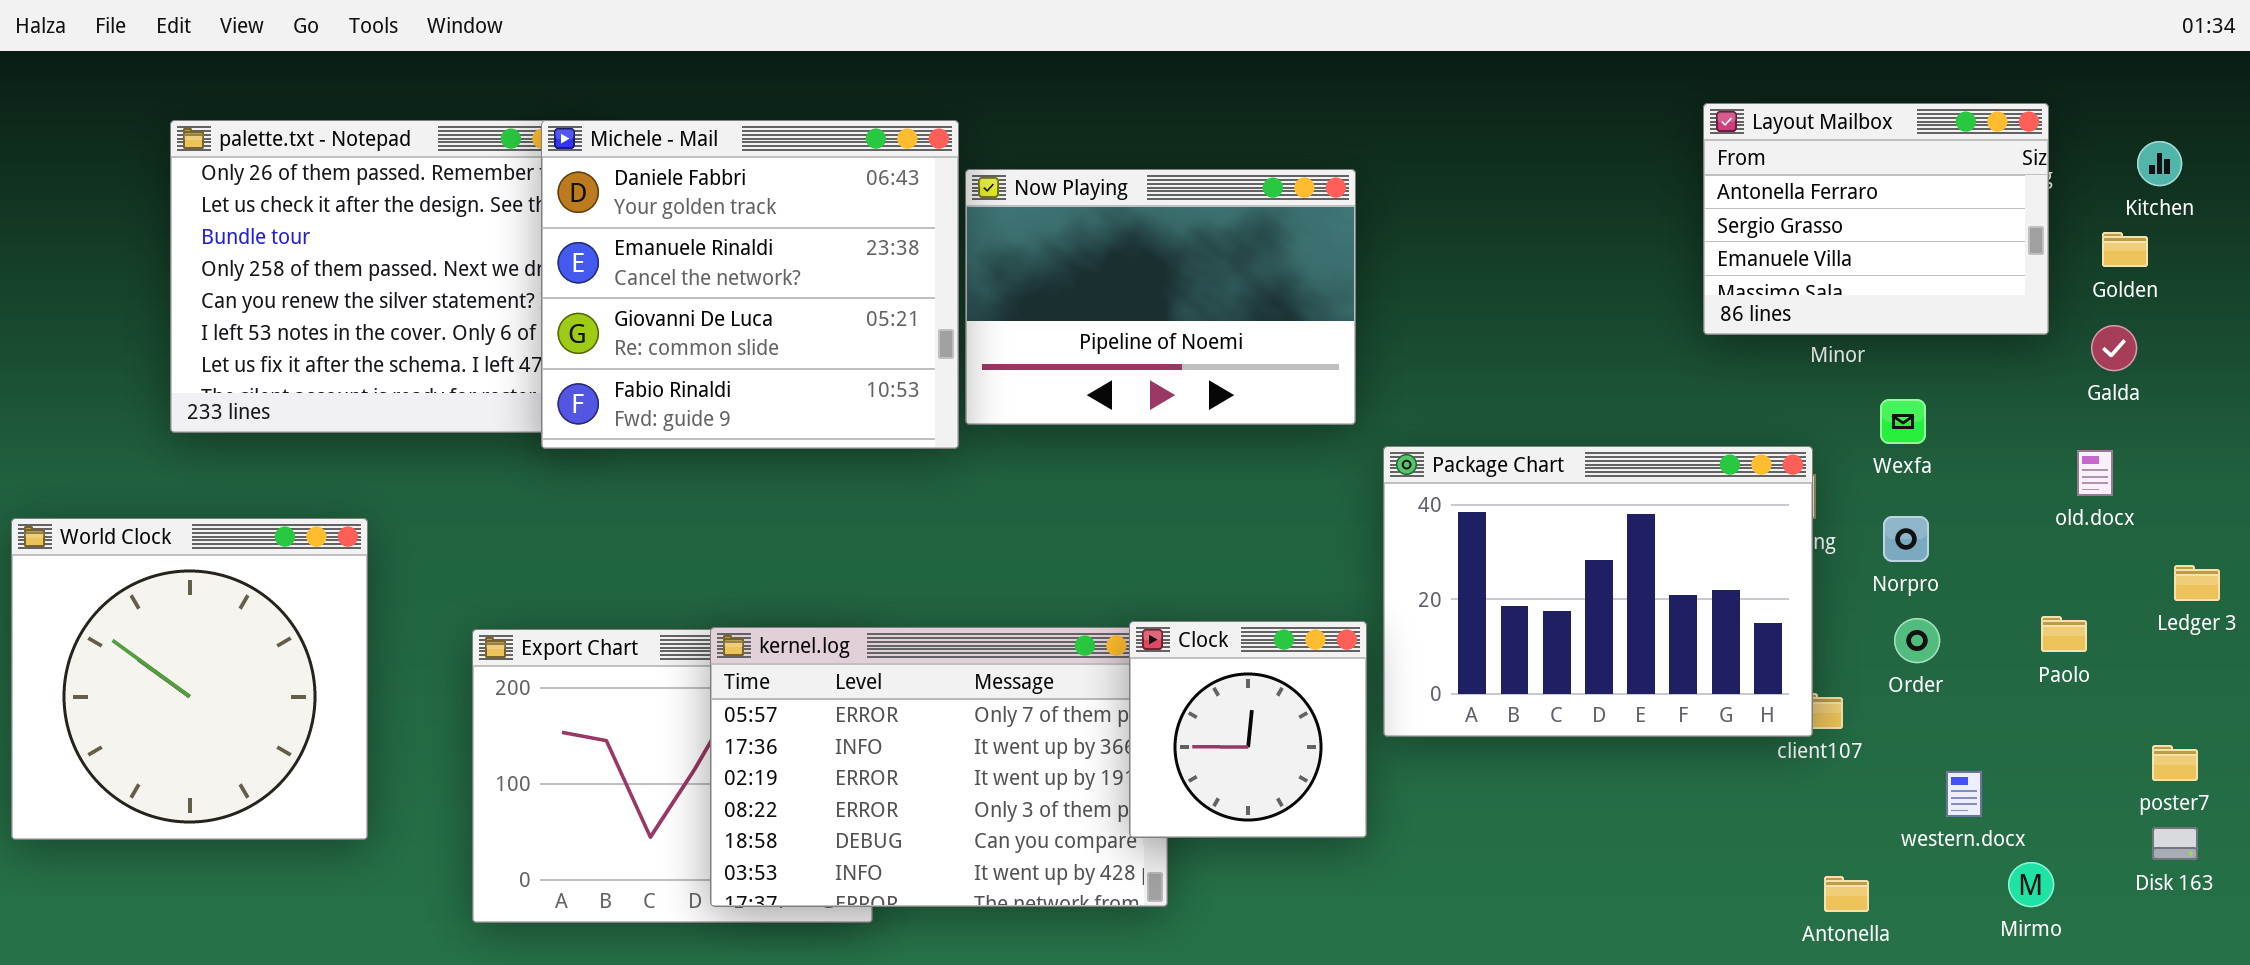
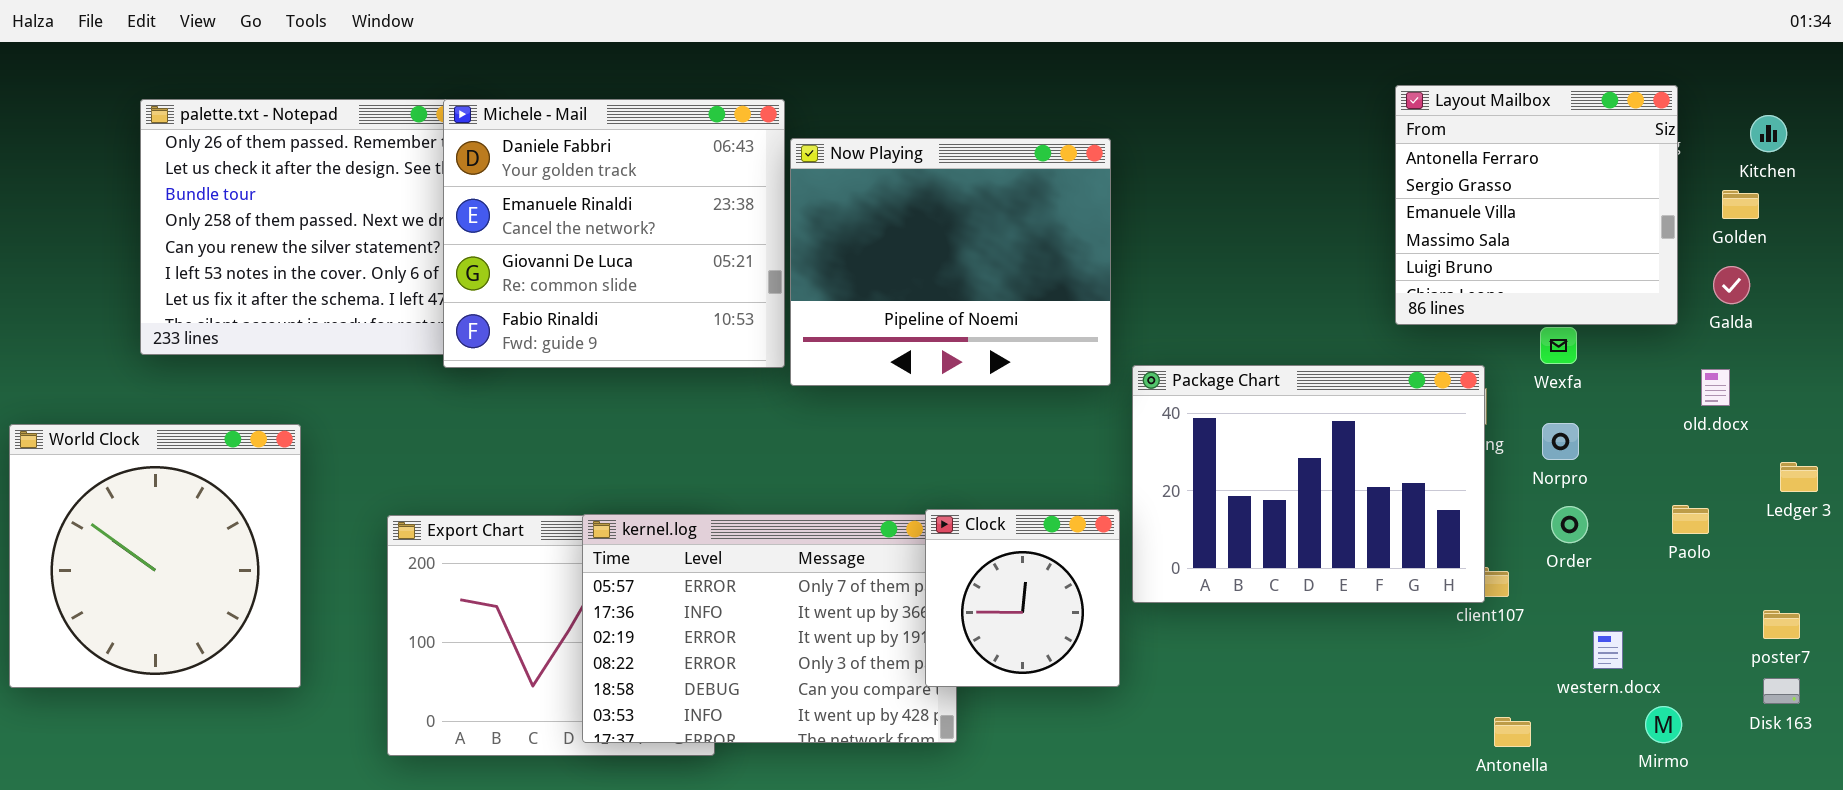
Layout Mailbox: [1703,103,2049,335] -> [1395,85,1678,325], resized
Now Playing: [965,169,1356,425] -> [790,138,1111,386], resized

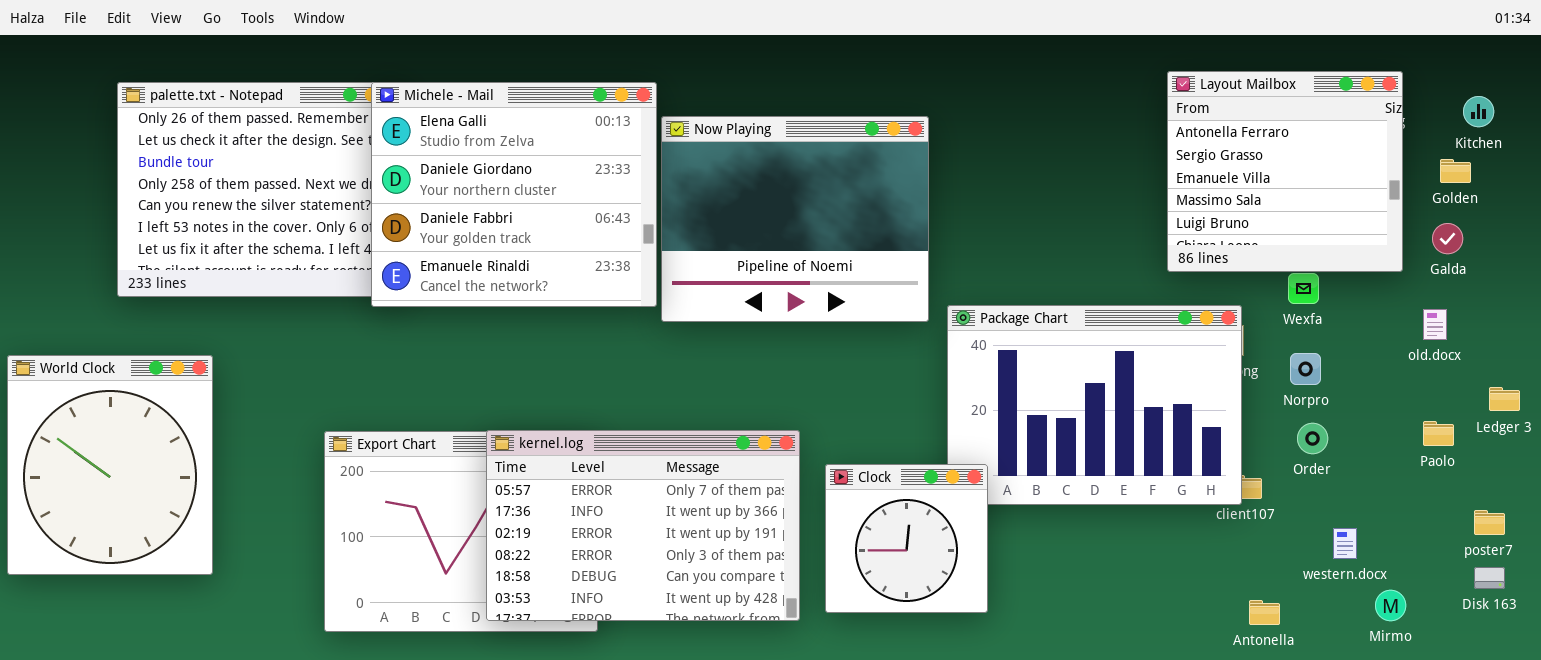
Michele - Mail: [443,99,785,368] -> [371,82,657,307], scrolled up 2 rows
World Clock: [9,424,301,688] -> [7,355,213,575], resized
Paolo: [1672,505,1709,534] -> [1423,421,1454,446], moved
Clock: [925,509,1120,687] -> [825,464,988,613], moved

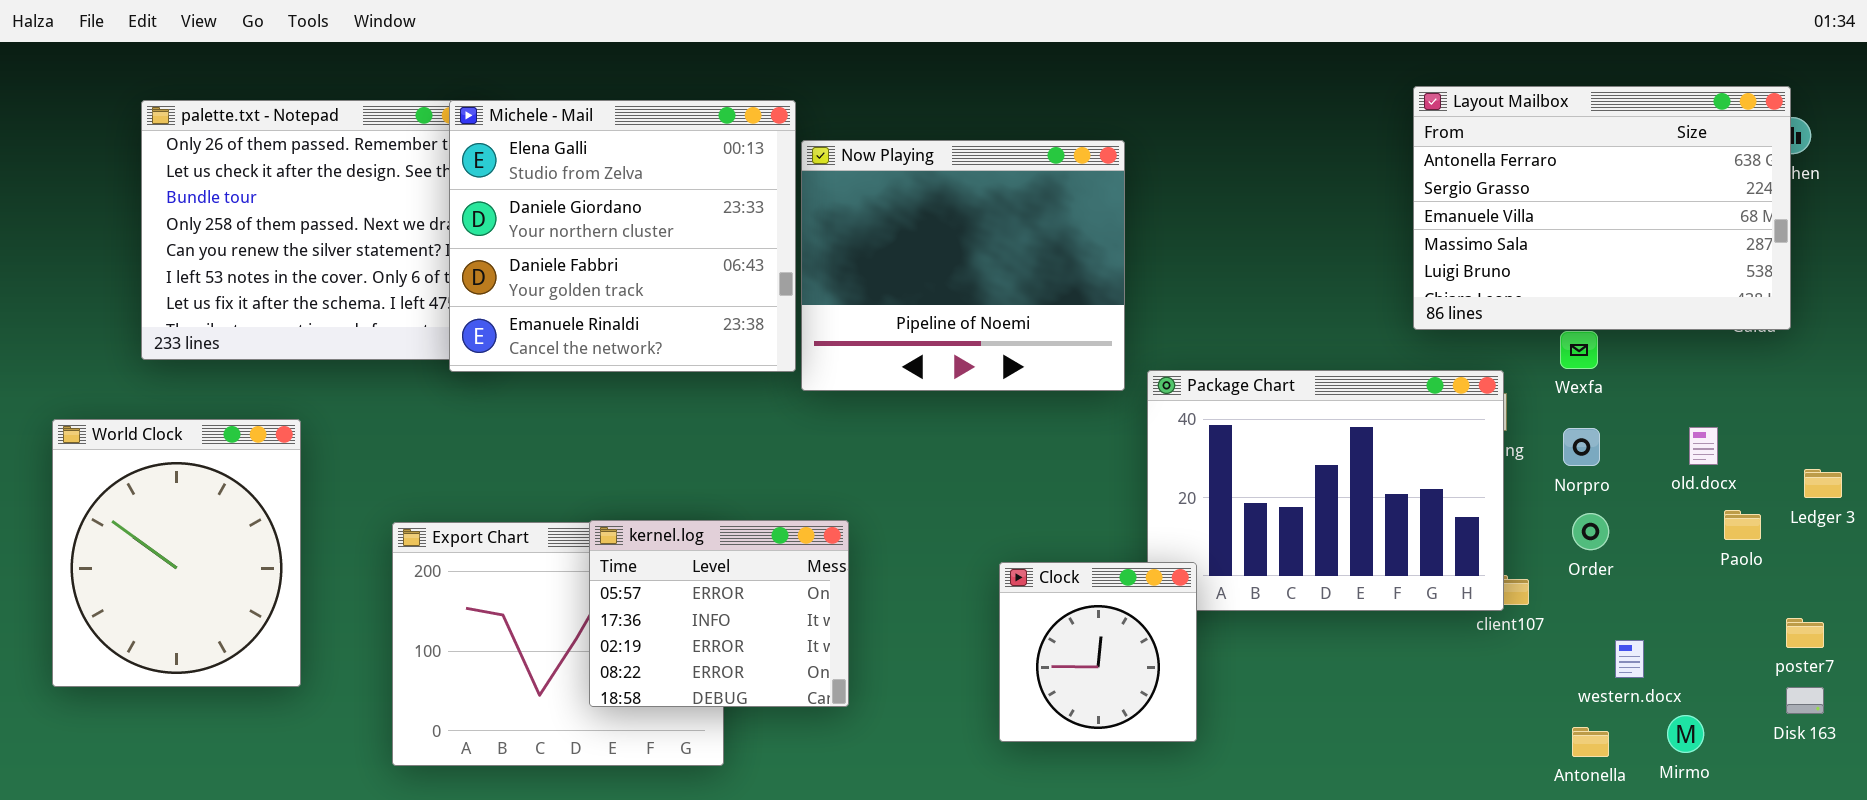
Layout Mailbox: [1167,71,1403,272] -> [1413,86,1791,330], resized
old.docx: [1423,309,1447,340] -> [1689,427,1718,465], moved
World Clock: [7,355,213,575] -> [52,419,301,687], moved
kernel.log: [486,430,800,621] -> [589,520,849,707], resized
Antonella: [1249,600,1280,625] -> [1572,727,1609,757], moved

